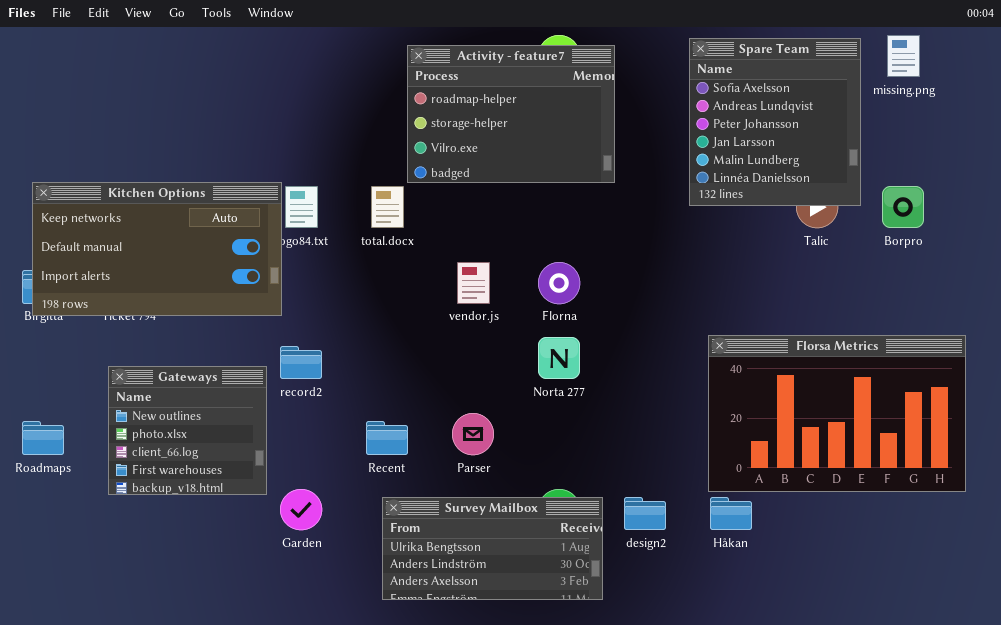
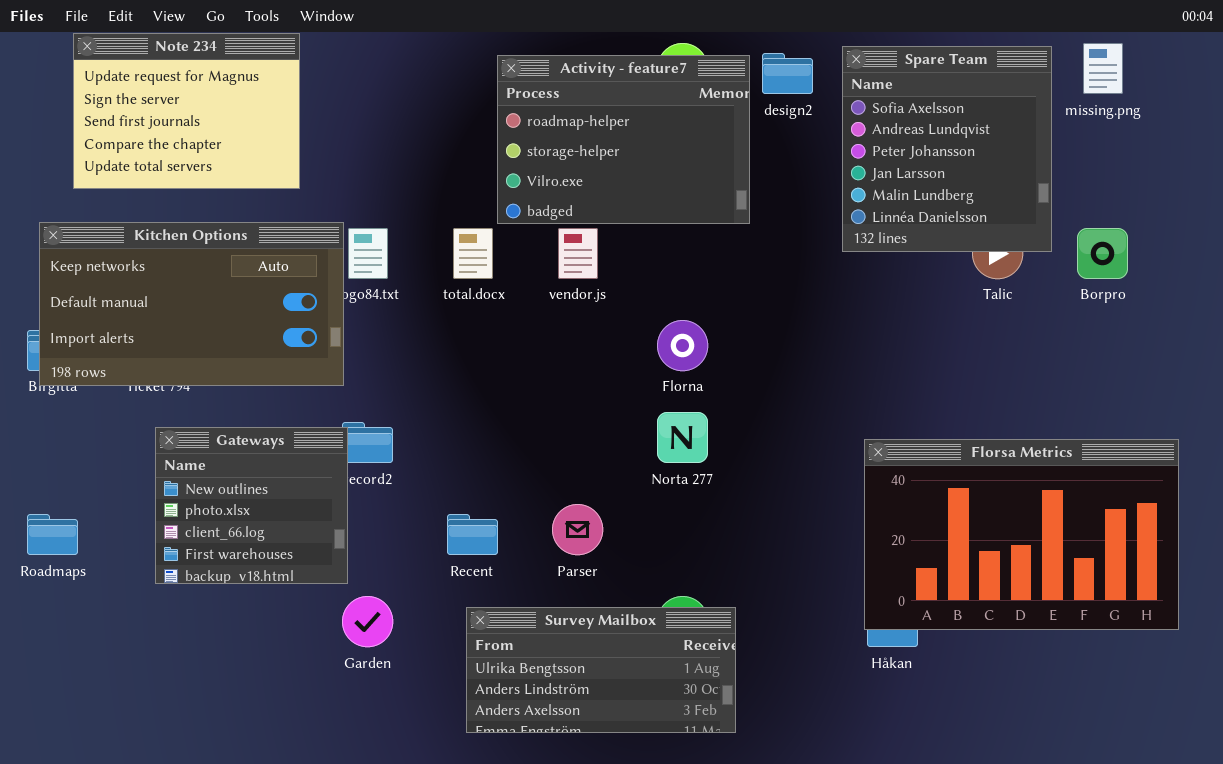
Note 234: none -> [73,33,300,189], opened
vendor.js: [457,262,490,304] -> [558,228,598,279], moved
Florsa Metrics: [708,335,966,492] -> [864,439,1179,630], moved
Gateways: [108,366,267,495] -> [155,427,348,584], moved
design2: [624,497,666,530] -> [762,53,813,94], moved

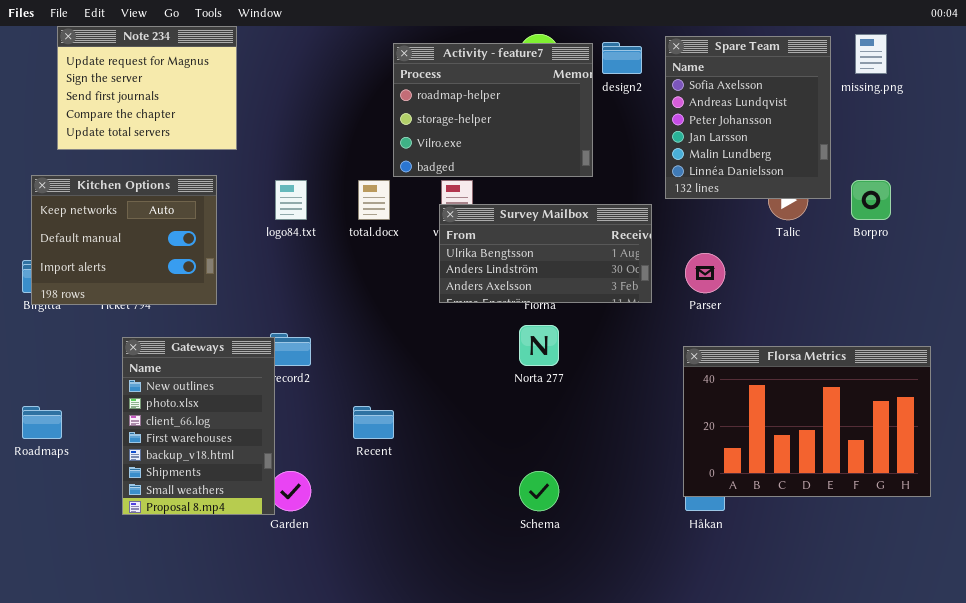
Kitchen Options: [39,222,344,386] -> [31,175,217,305], resized
Gateways: [155,427,348,584] -> [122,337,275,515], resized
Parser: [552,504,603,555] -> [685,253,725,293], moved
Survey Mailbox: [466,607,736,733] -> [439,204,652,303], moved

